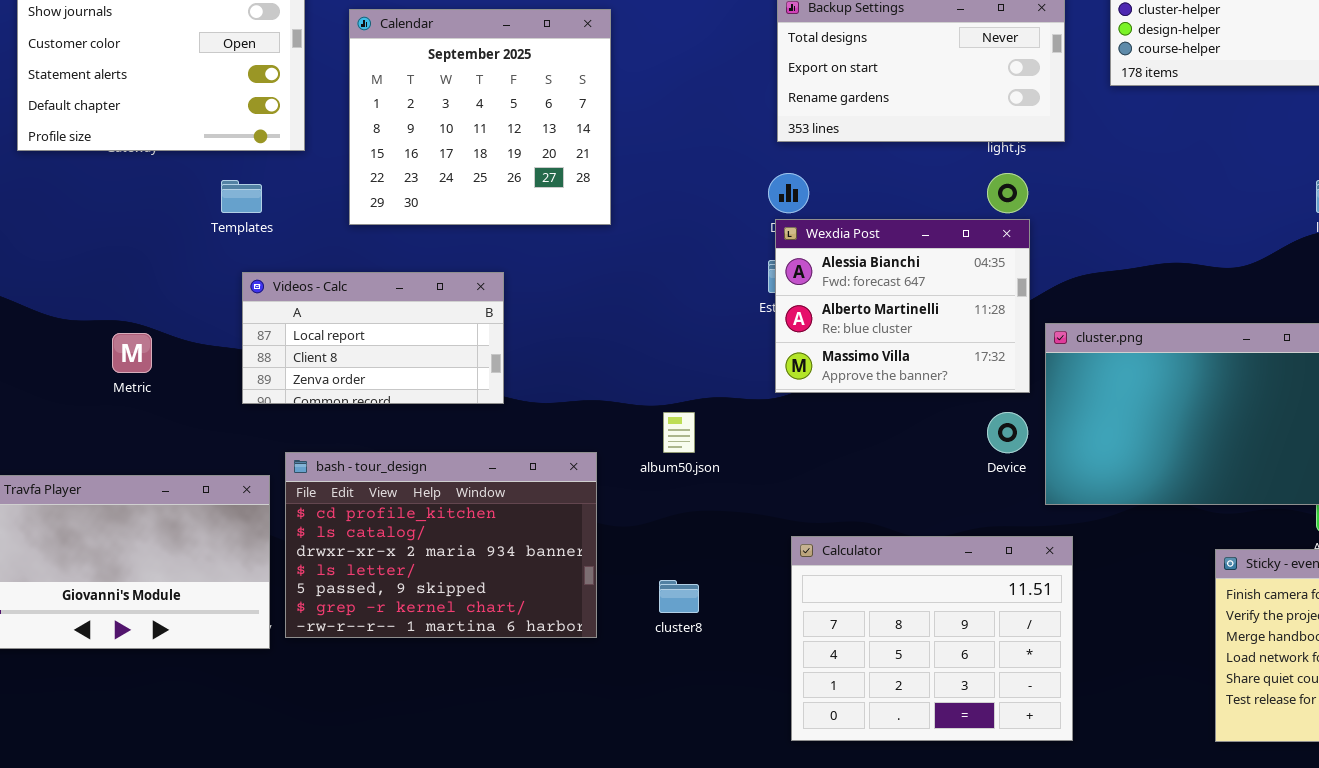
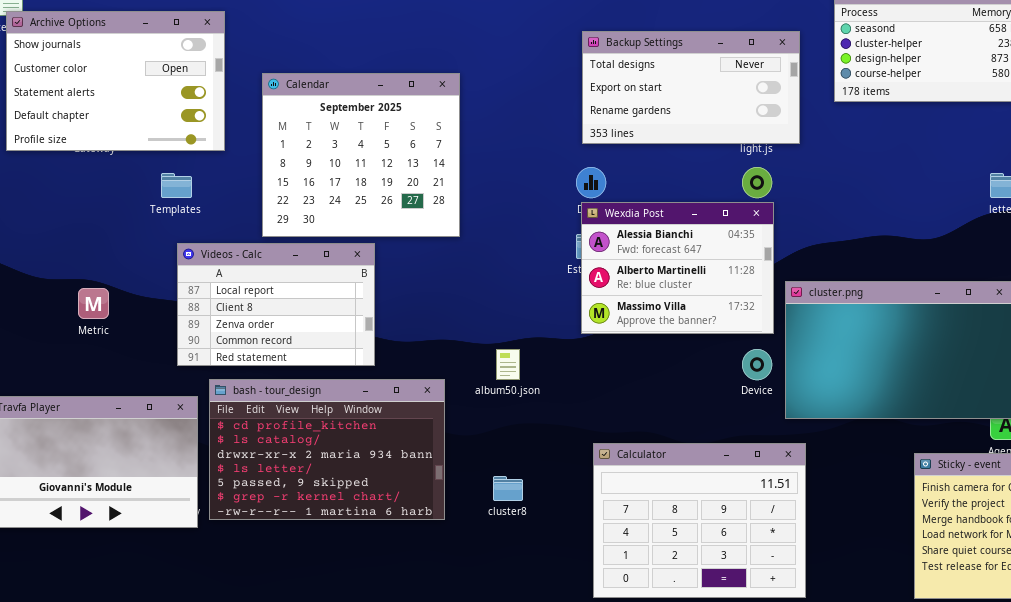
Calendar: [349,9,611,225] -> [262,73,460,237], moved
Videos - Calc: [242,272,504,404] -> [177,243,375,366], resized

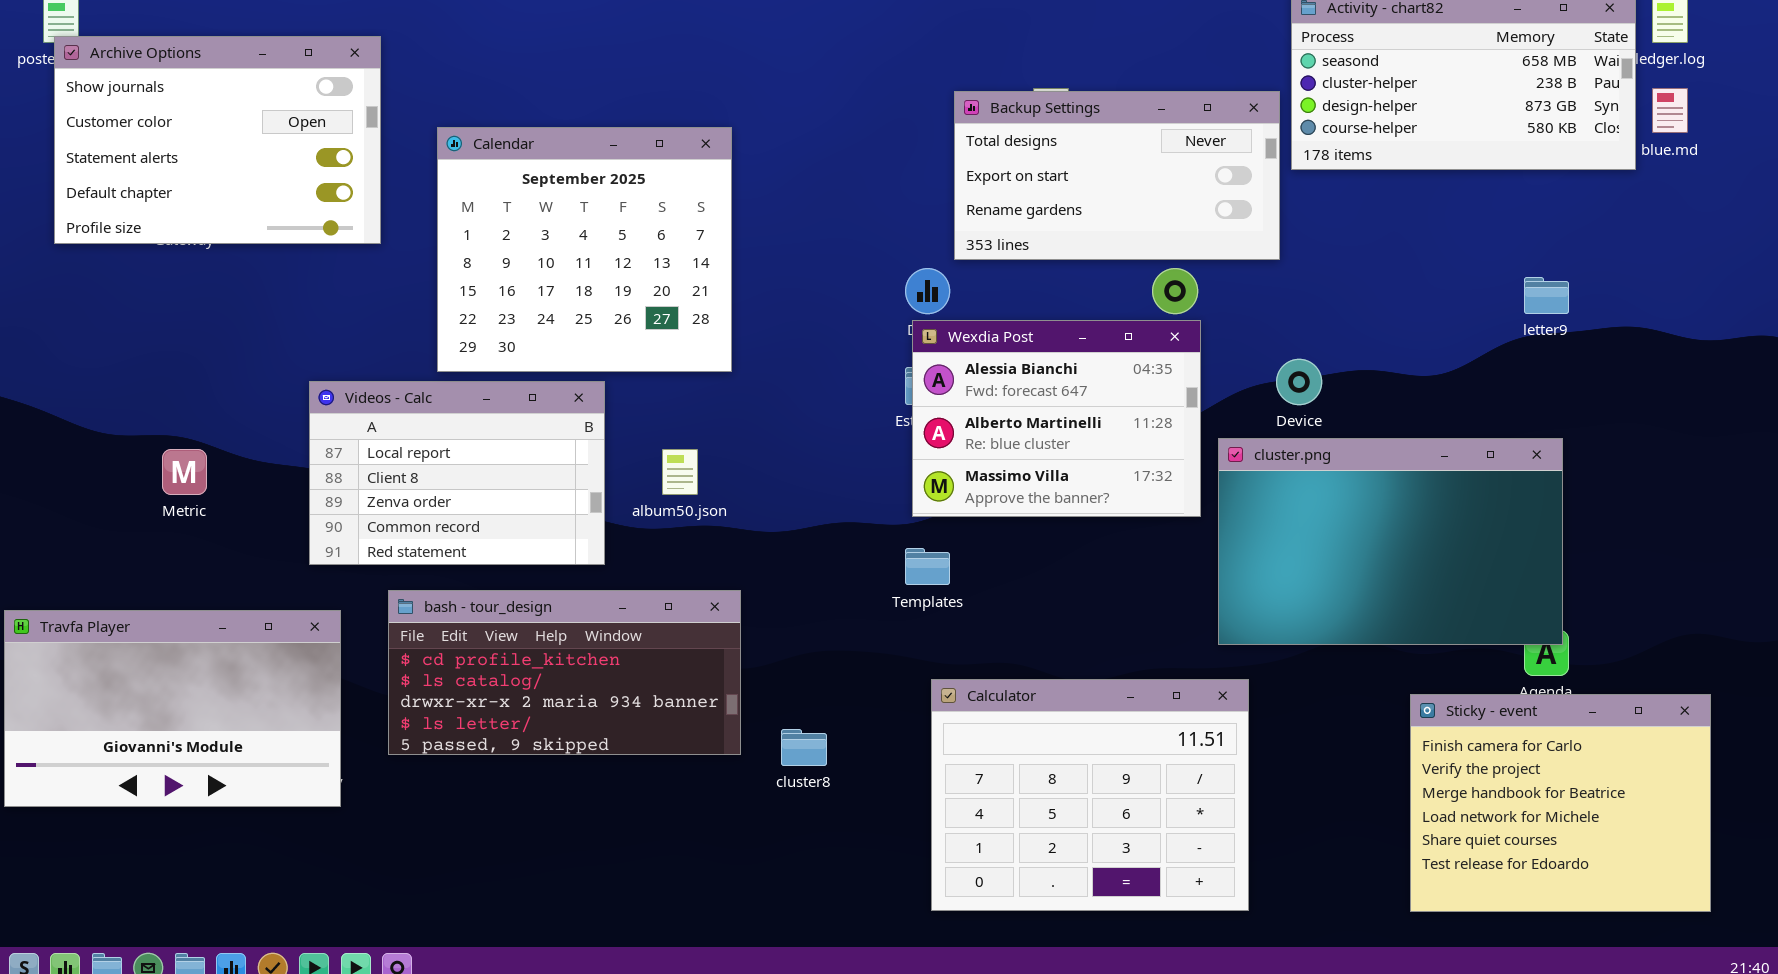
Backup Settings: [582,31,800,144] -> [954,91,1280,260], moved
Templates: [161,173,192,198] -> [905,548,950,585], moved
album50.json: [496,349,520,380] -> [662,449,698,495], moved
Device: [742,349,772,380] -> [1276,359,1322,405], moved
bash - tour_design: [209,379,445,520] -> [388,590,741,755], moved, resized

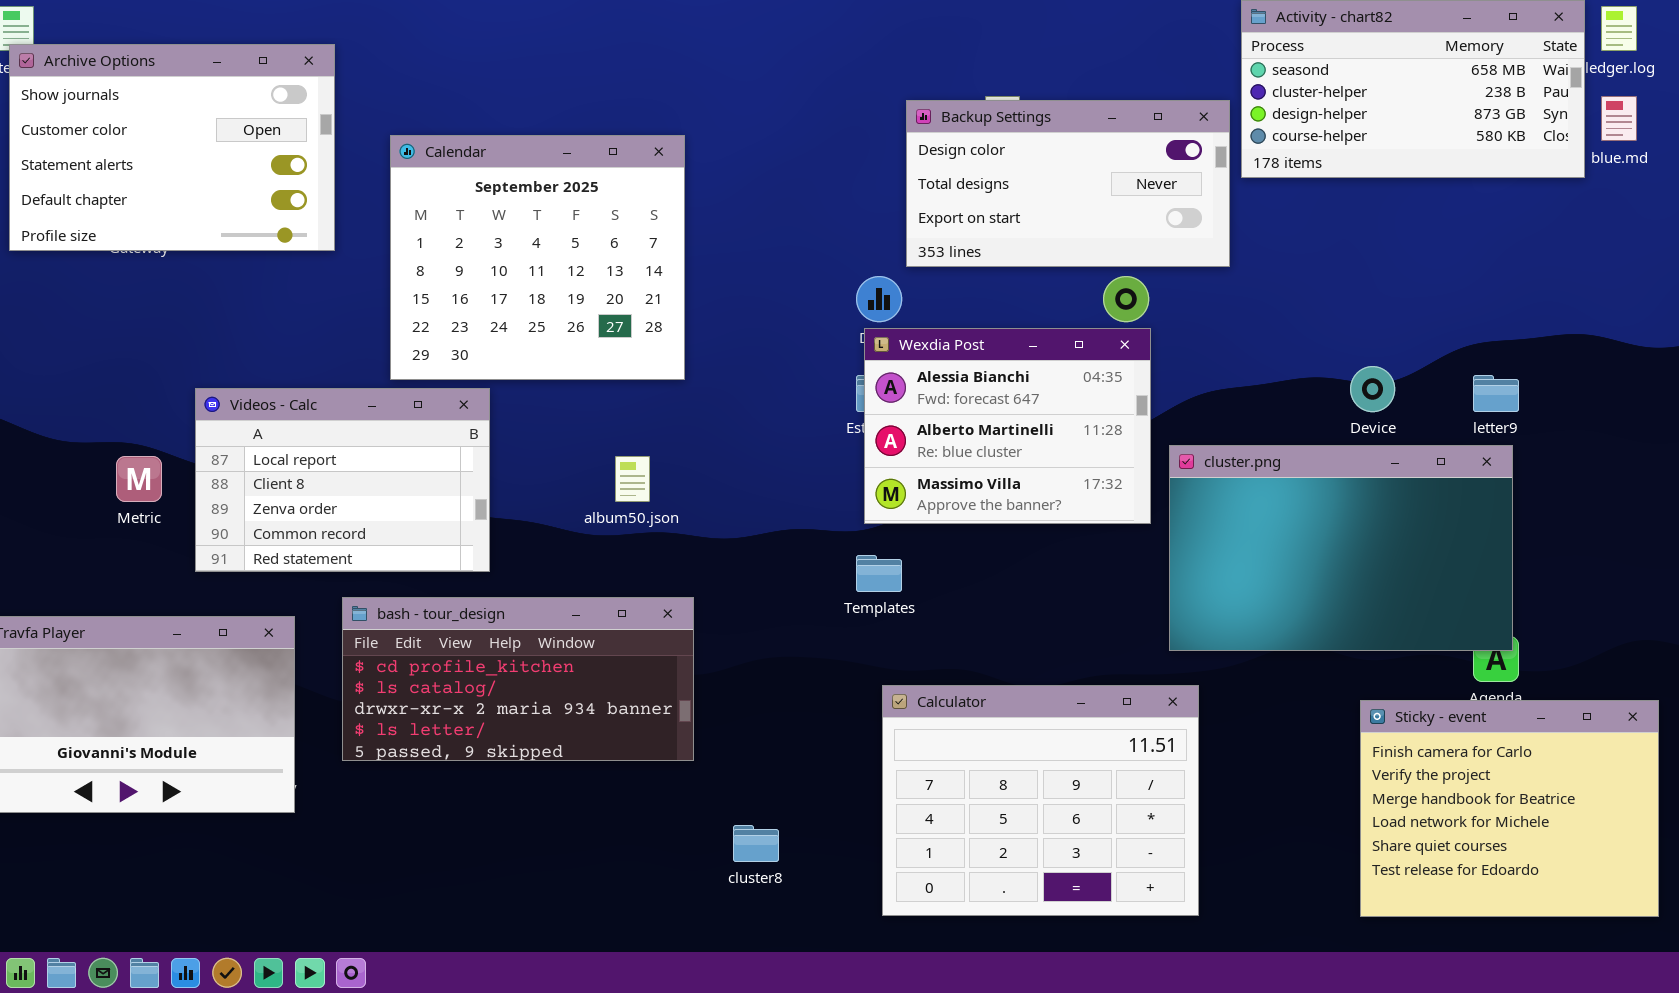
Backup Settings: [954,91,1280,260] -> [906,100,1230,267], scrolled up 1 row
letter9: [1524,277,1569,314] -> [1473,375,1519,412], moved
Device: [1276,359,1322,405] -> [1350,366,1395,412], moved
Videos - Calc: [309,381,605,565] -> [195,388,490,572], moved
cluster8: [781,729,827,766] -> [733,825,779,862], moved

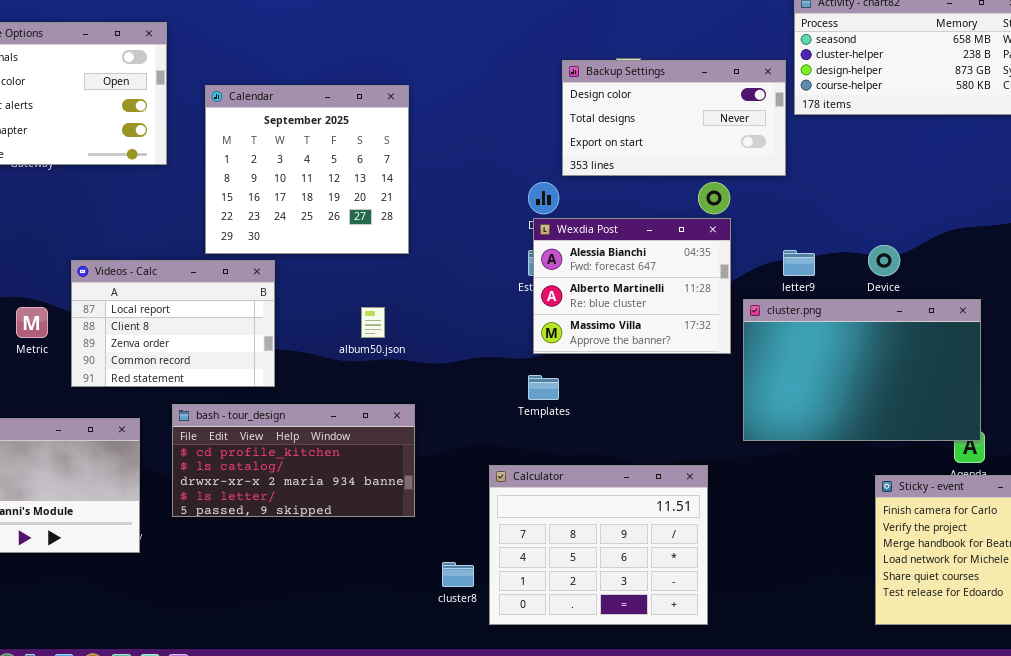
letter9: [1473,375,1519,412] -> [783,250,815,276], moved
Calculator: [882,685,1199,916] -> [489,465,708,625], moved

